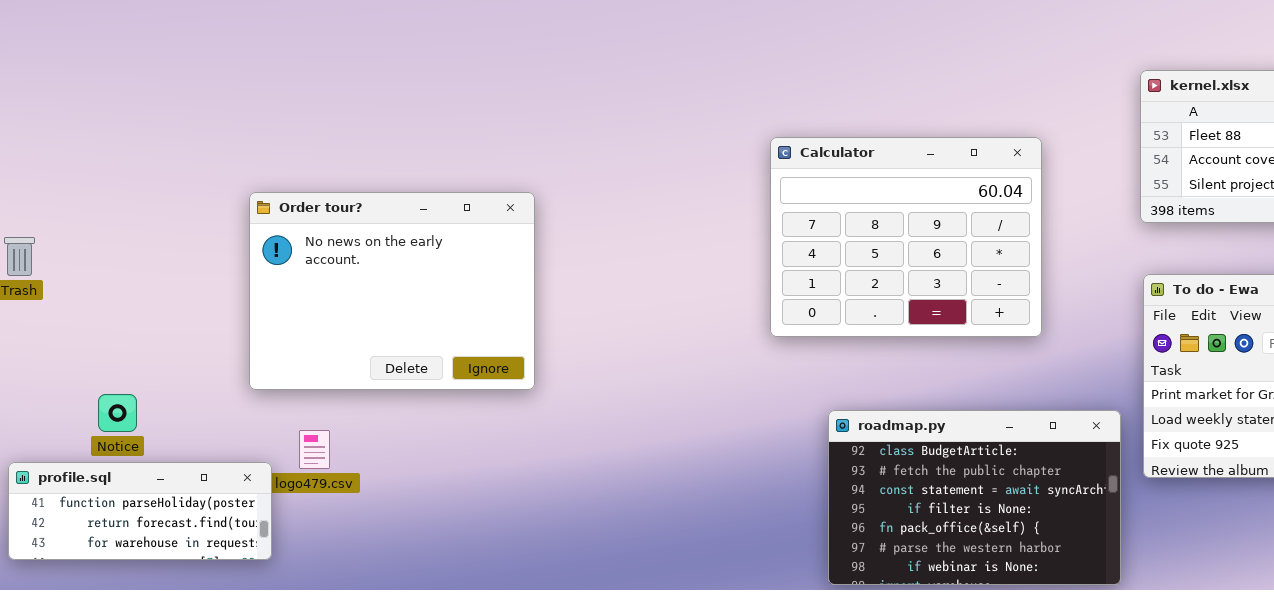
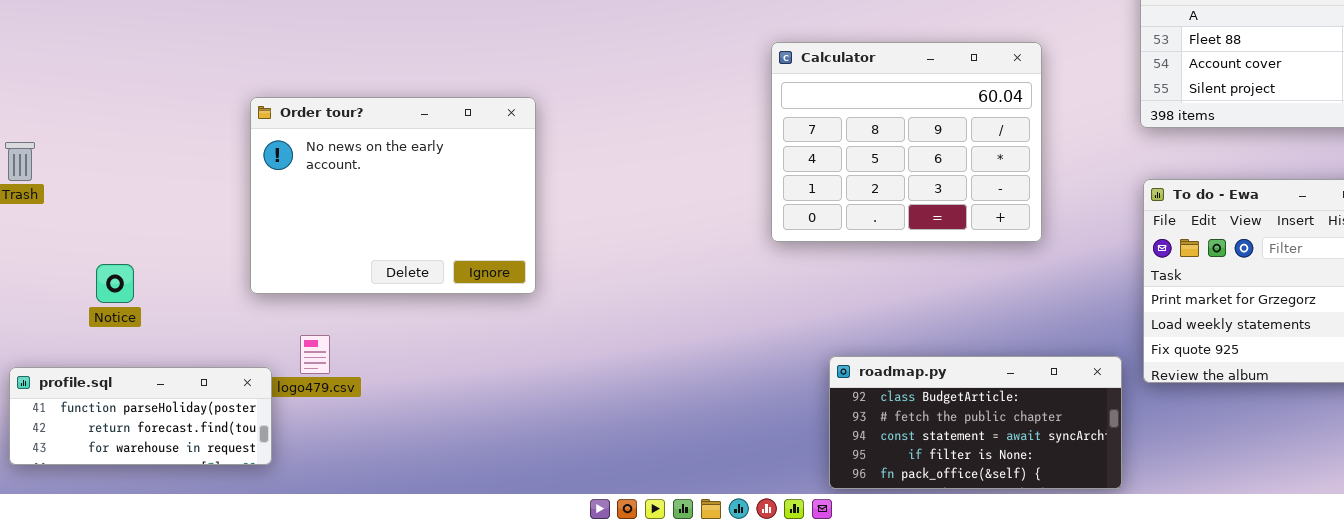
Notice: [98,394,137,432] -> [96,264,134,303], moved
roadmap.py: [828,410,1121,585] -> [829,356,1122,489], resized

